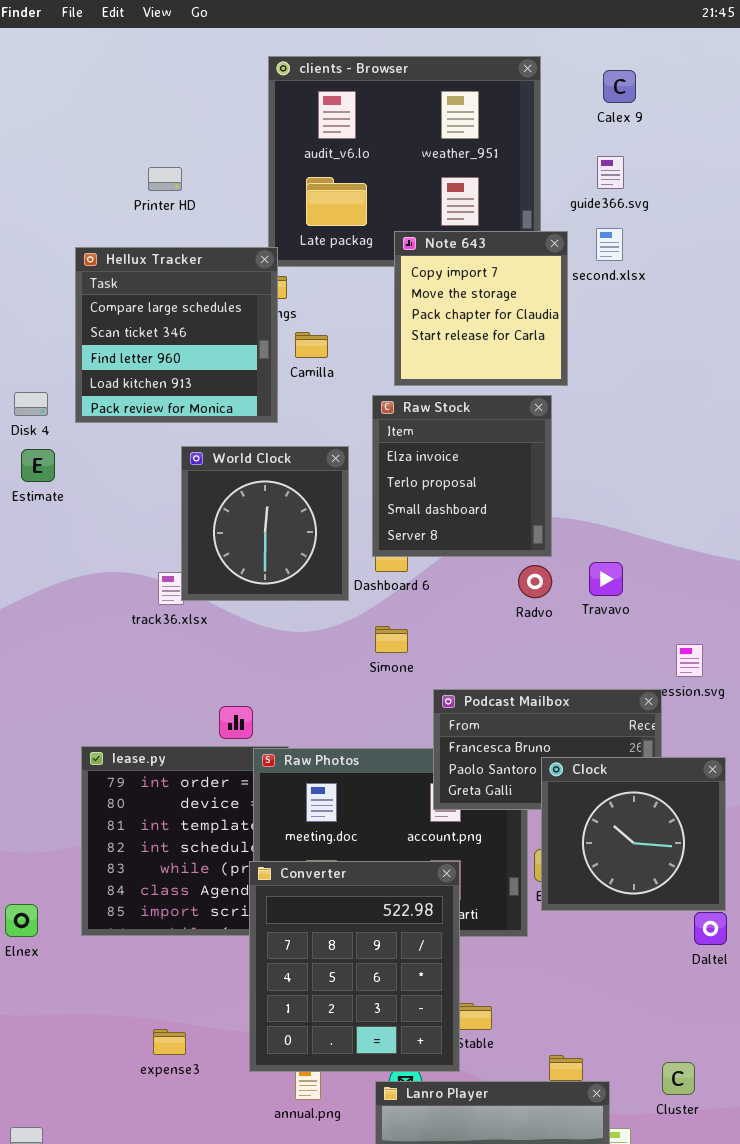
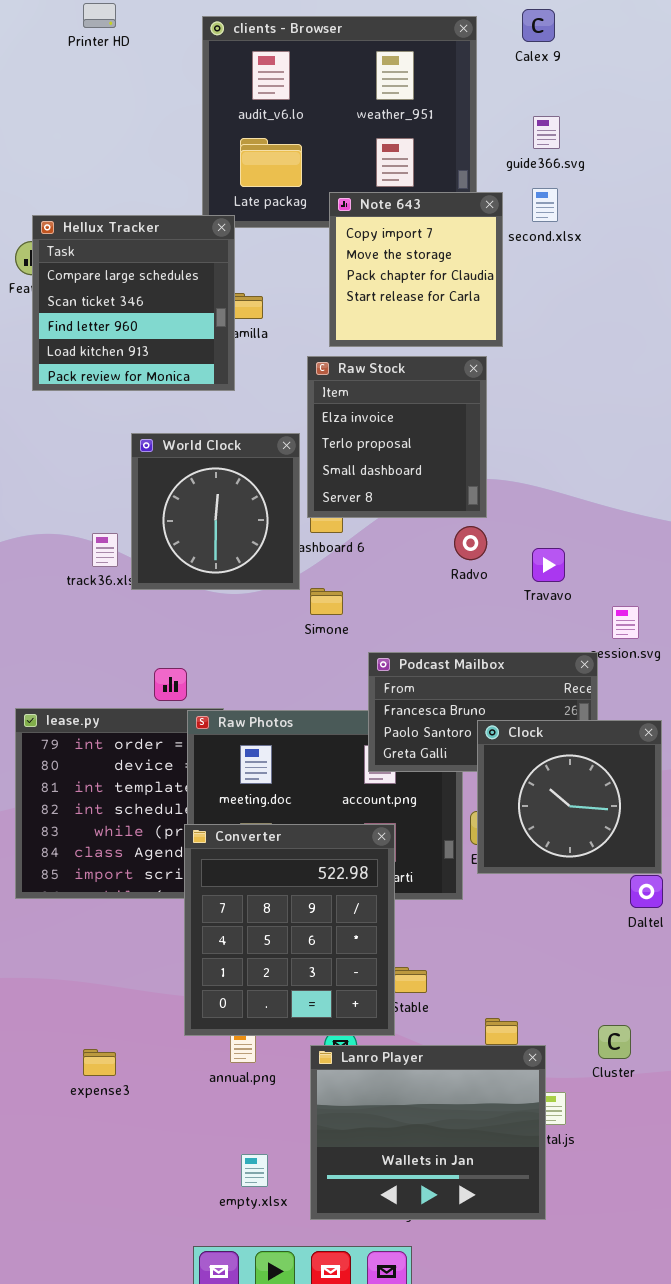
Calex 9: [603,70,636,103] -> [522,9,555,42], moved
Printer HD: [148,167,182,191] -> [83,3,116,28], moved
Hellux Tracker: [75,247,278,423] -> [32,215,235,391], moved
World Clock: [181,446,349,601] -> [131,433,300,590], moved
Travavo: [589,562,623,596] -> [532,548,565,582], moved
expense3: [153,1029,186,1055] -> [83,1049,116,1076], moved

